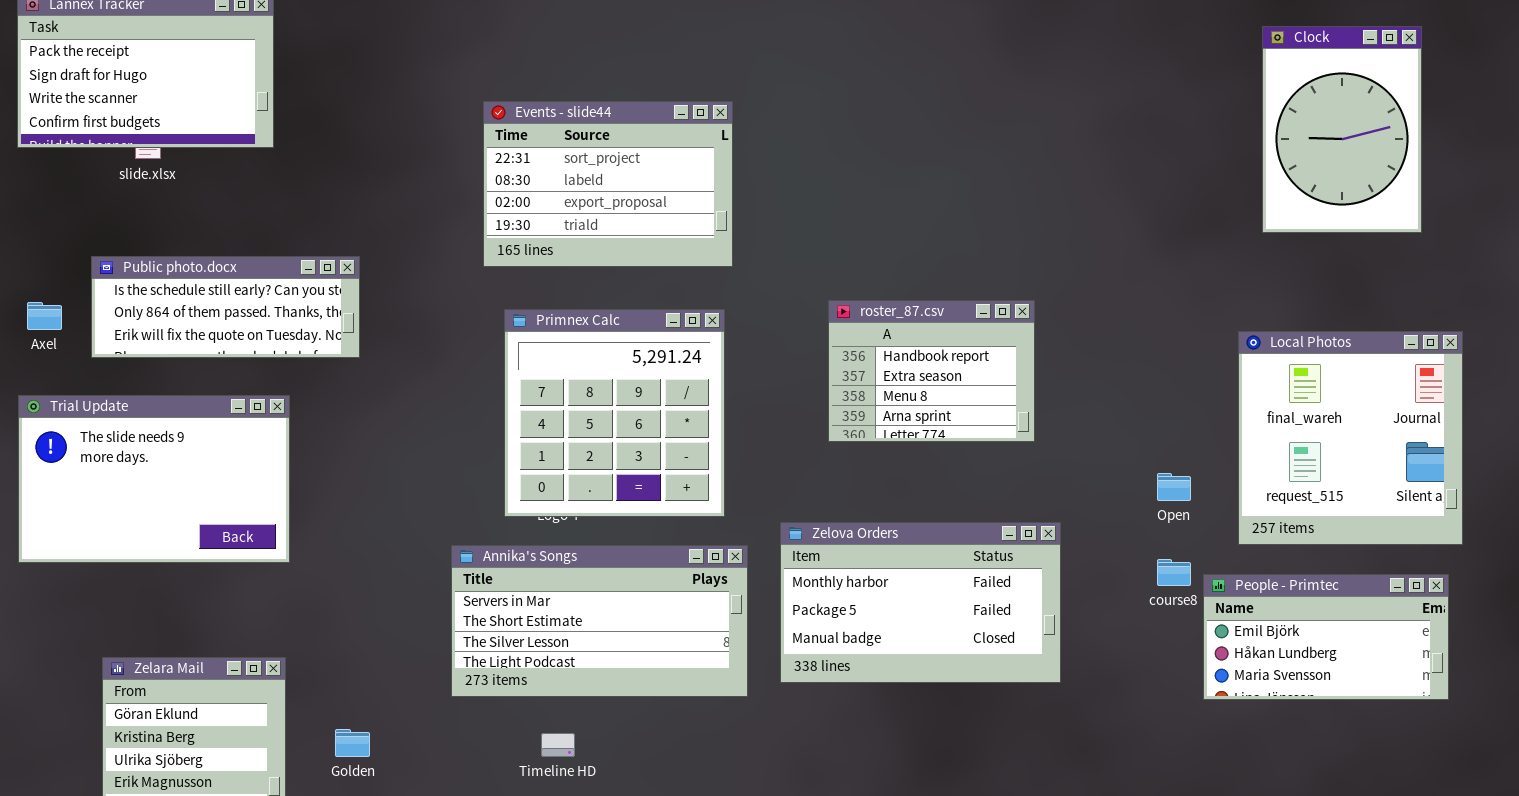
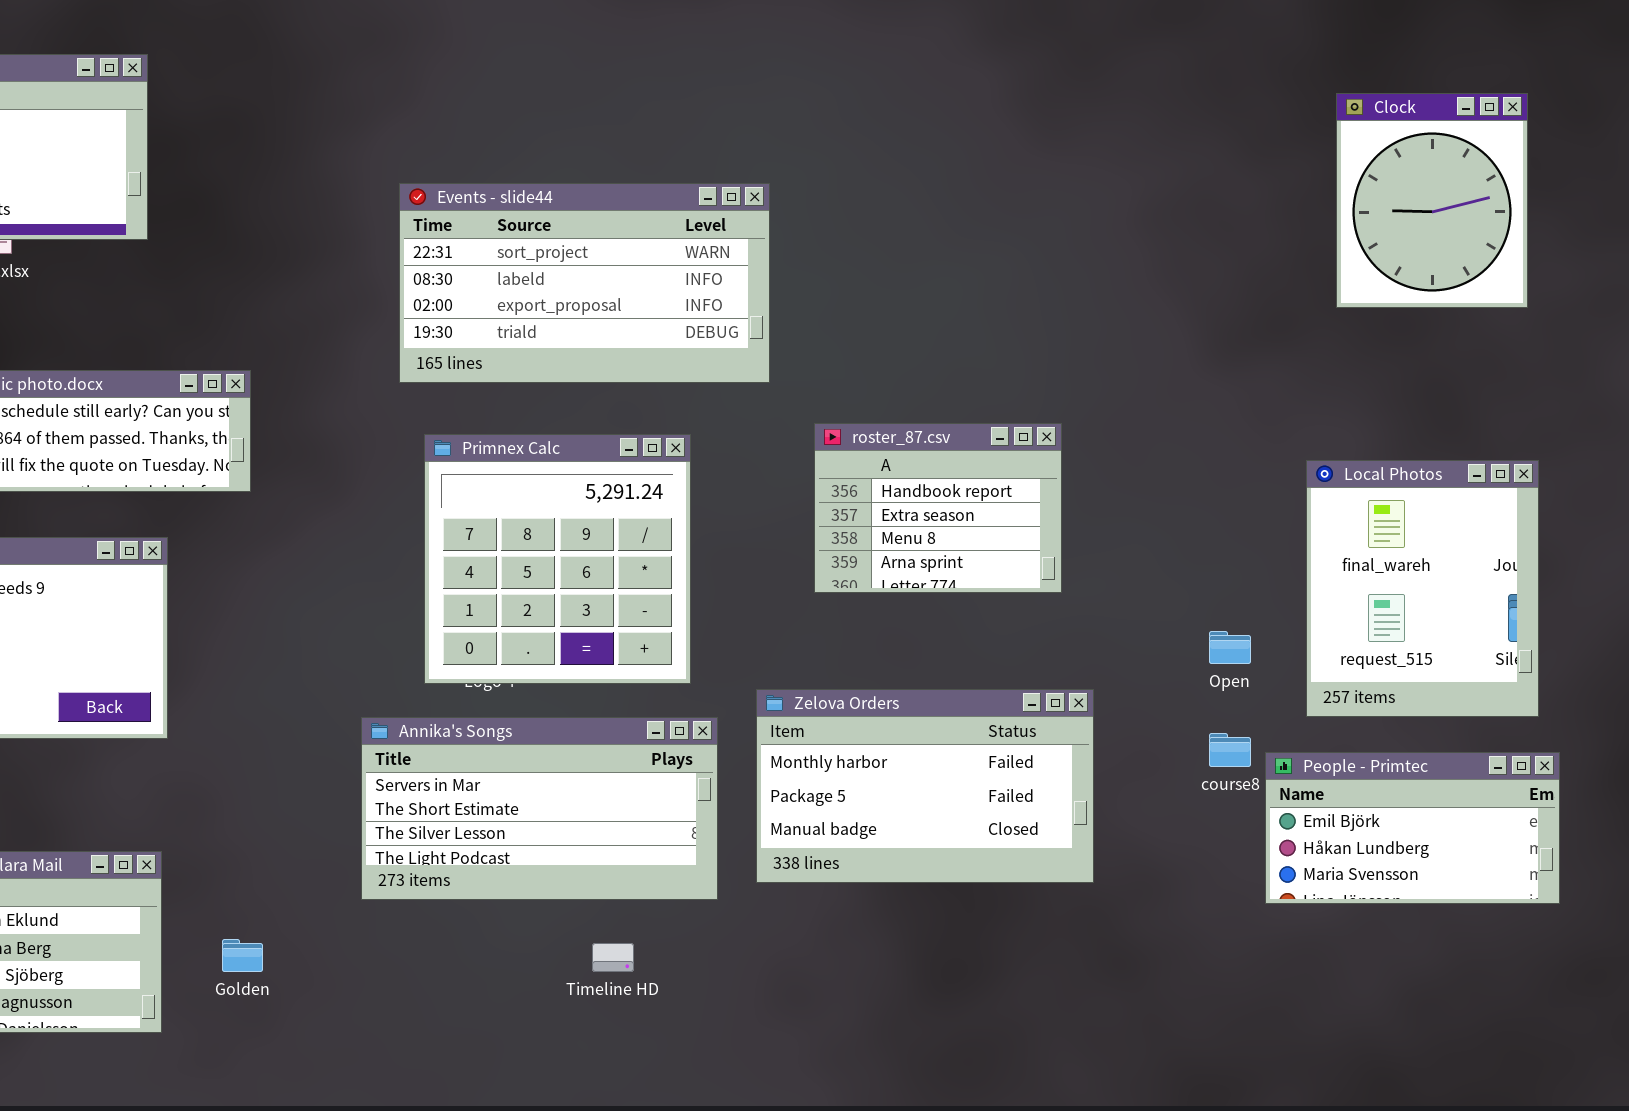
Clock: [1262,26,1422,233] -> [1336,93,1528,308], resized
Events - slide44: [483,101,733,267] -> [399,183,770,383], resized
Local Photos: [1238,331,1463,545] -> [1306,460,1539,717], resized
Timeline HD: [541,733,575,757] -> [592,943,634,972], moved

